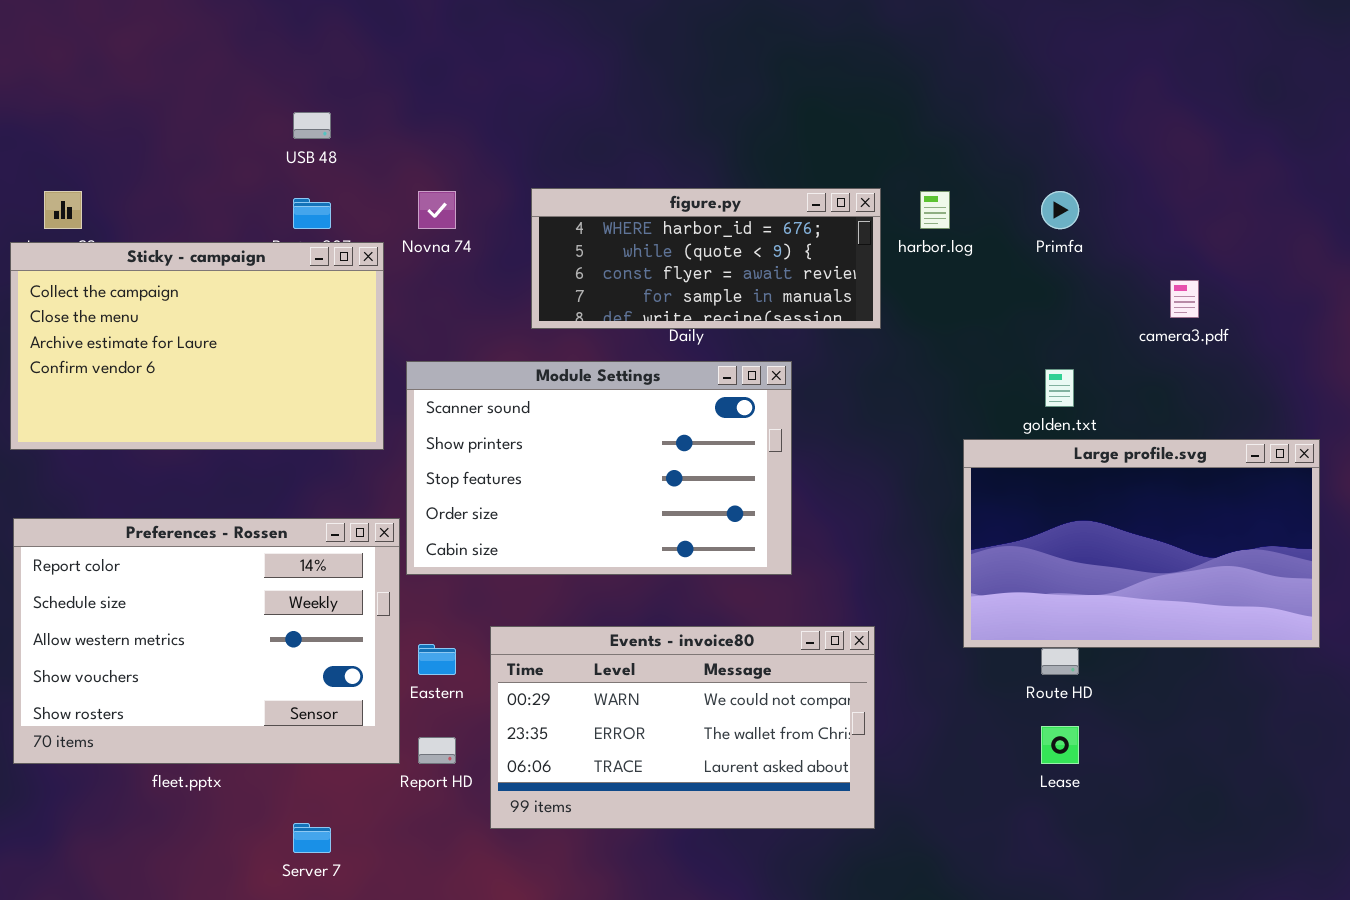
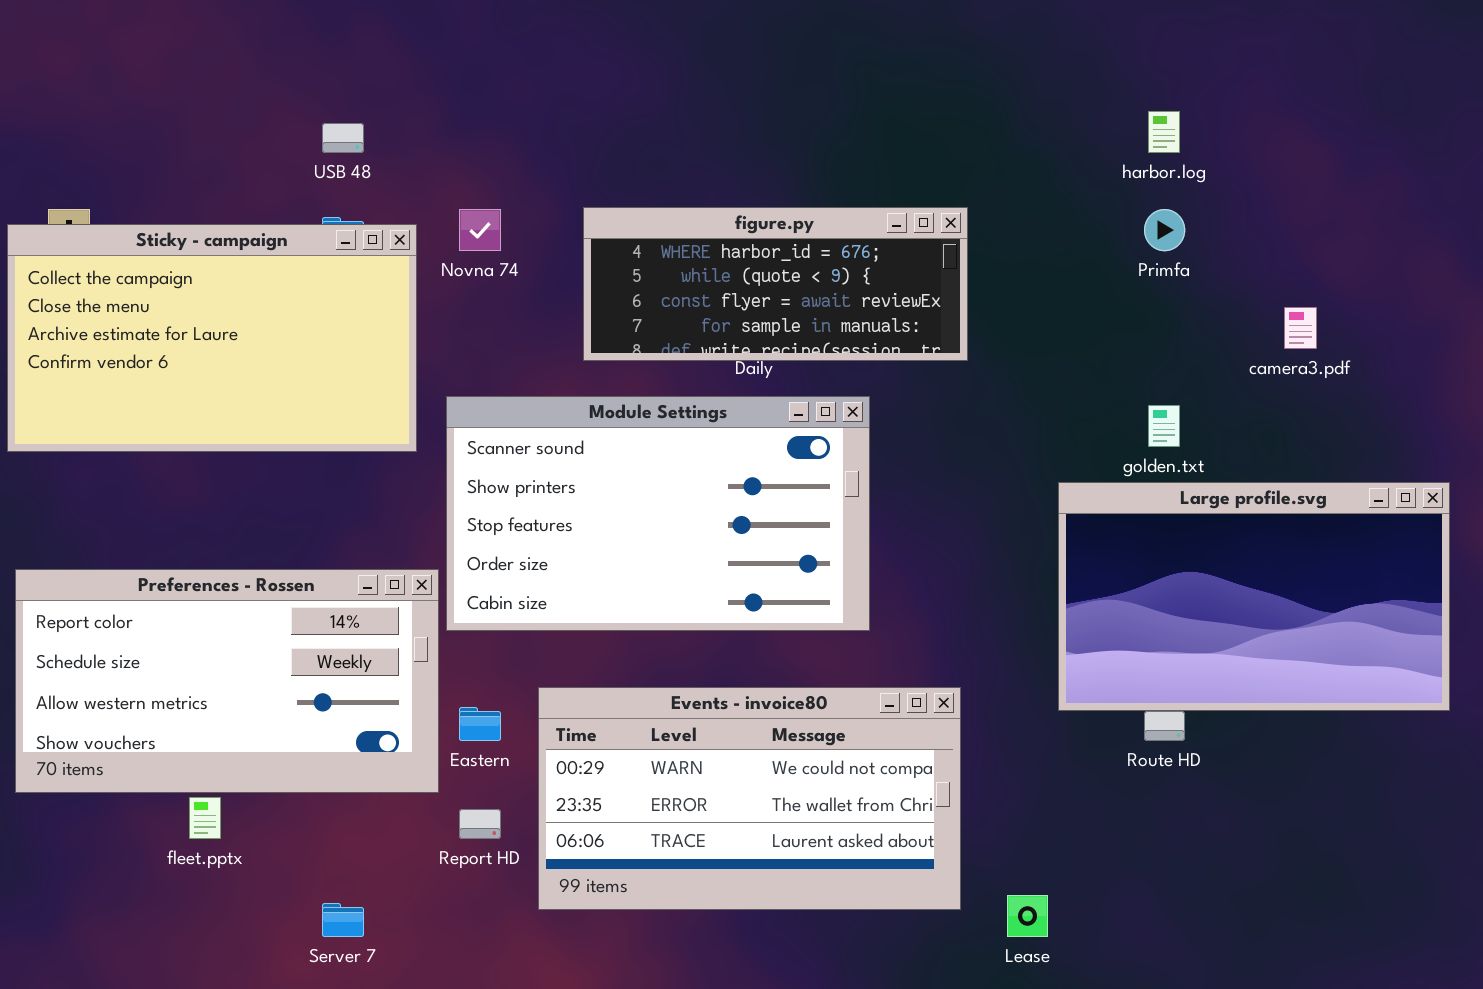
harbor.log: [920,191,950,229] -> [1148,111,1180,153], moved
Sticky - campaign: [10,242,384,450] -> [7,224,417,452], moved
Preferences - Rossen: [13,518,400,764] -> [15,569,439,793], resized
Lease: [1041,726,1079,764] -> [1007,895,1048,937], moved

